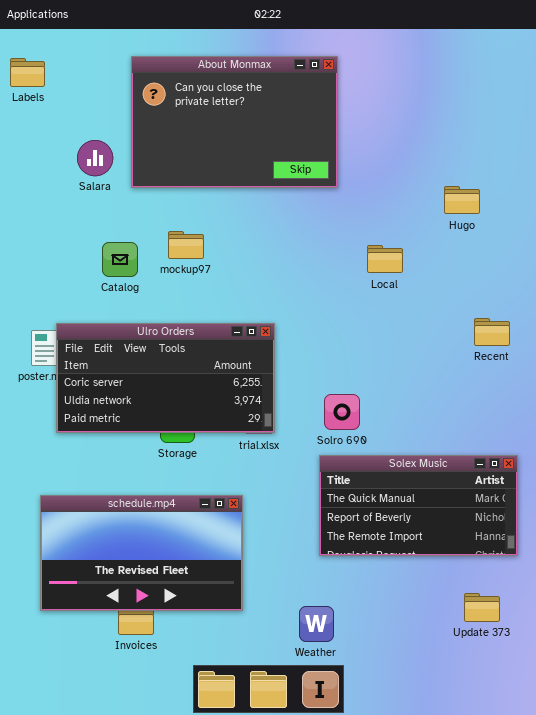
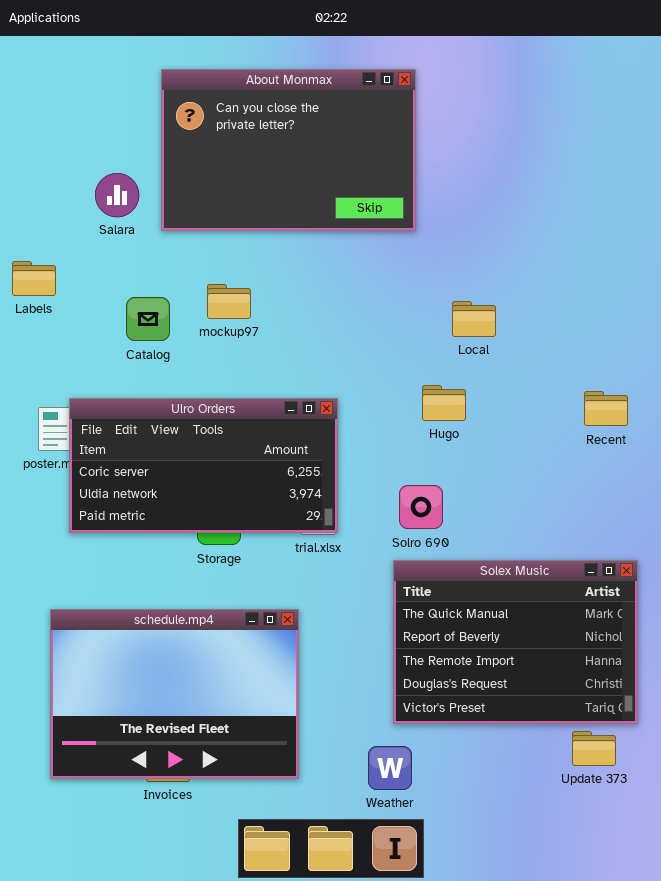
Labels: [10,58,45,87] -> [12,261,56,296], moved
Hugo: [444,186,480,214] -> [422,385,466,421], moved
Solex Music: [319,455,518,556] -> [393,560,638,724], resized
schedule.mp4: [40,495,243,611] -> [50,609,299,779], resized

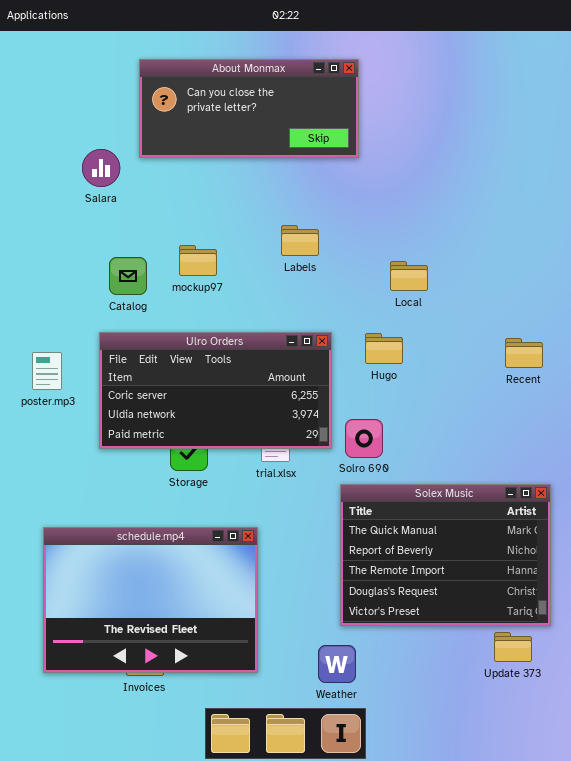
About Monmax: [161,69,416,231] -> [139,59,359,158], resized
Labels: [12,261,56,296] -> [281,225,319,256], moved
Ulro Orders: [69,398,338,533] -> [99,332,332,449], moved

